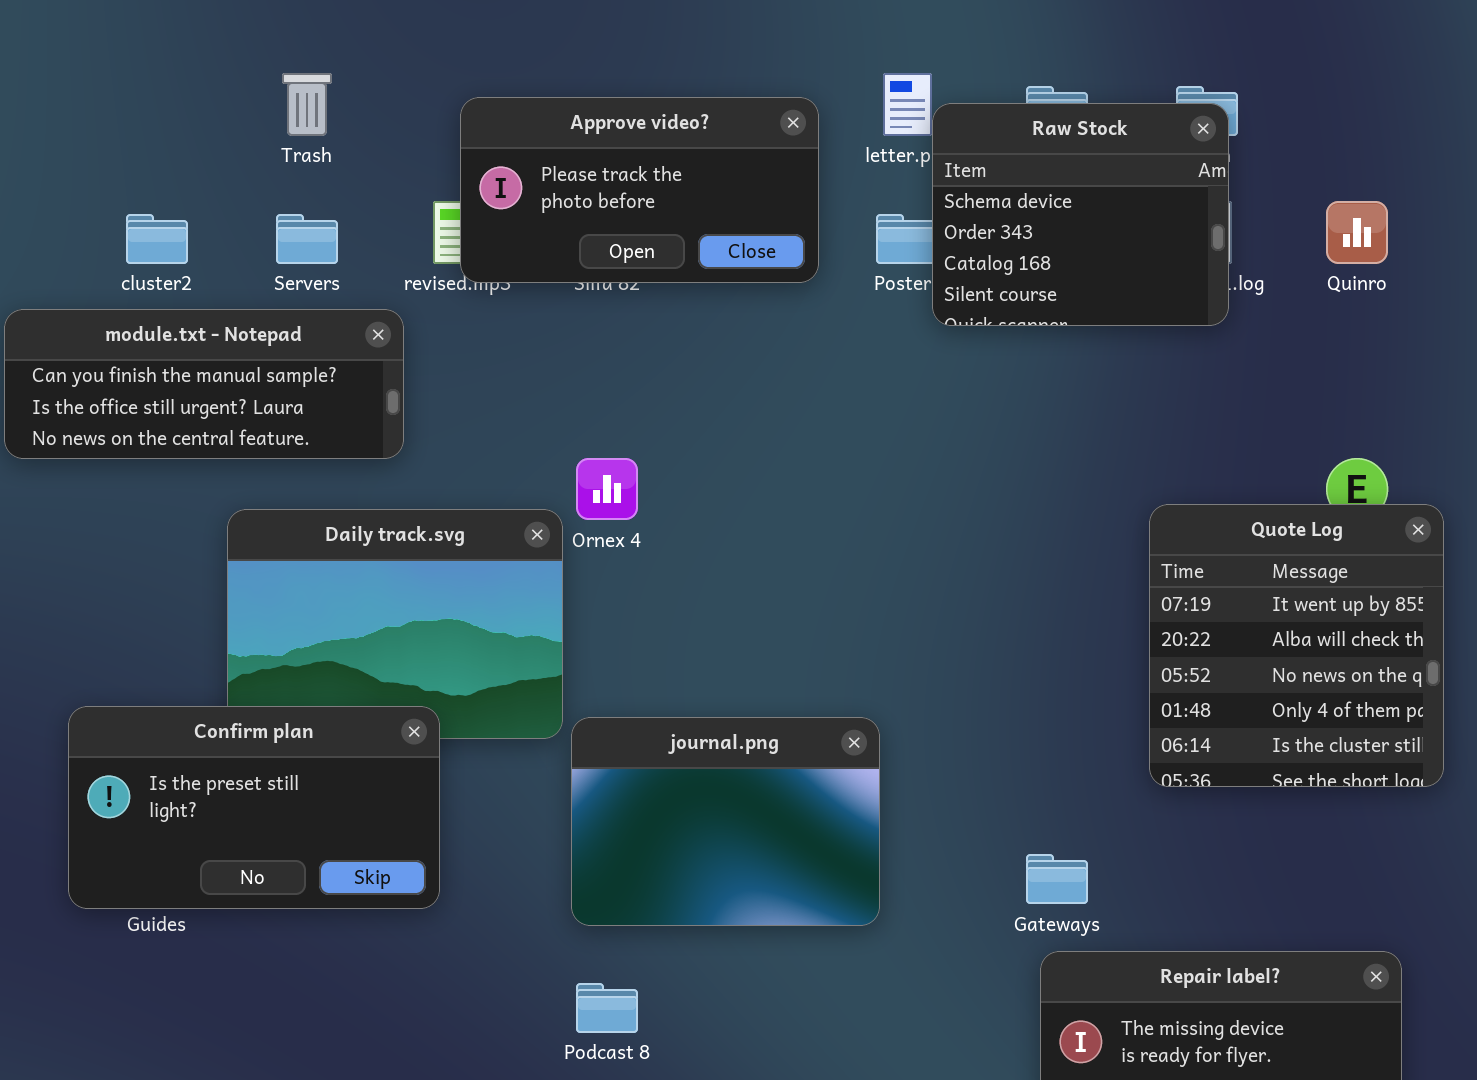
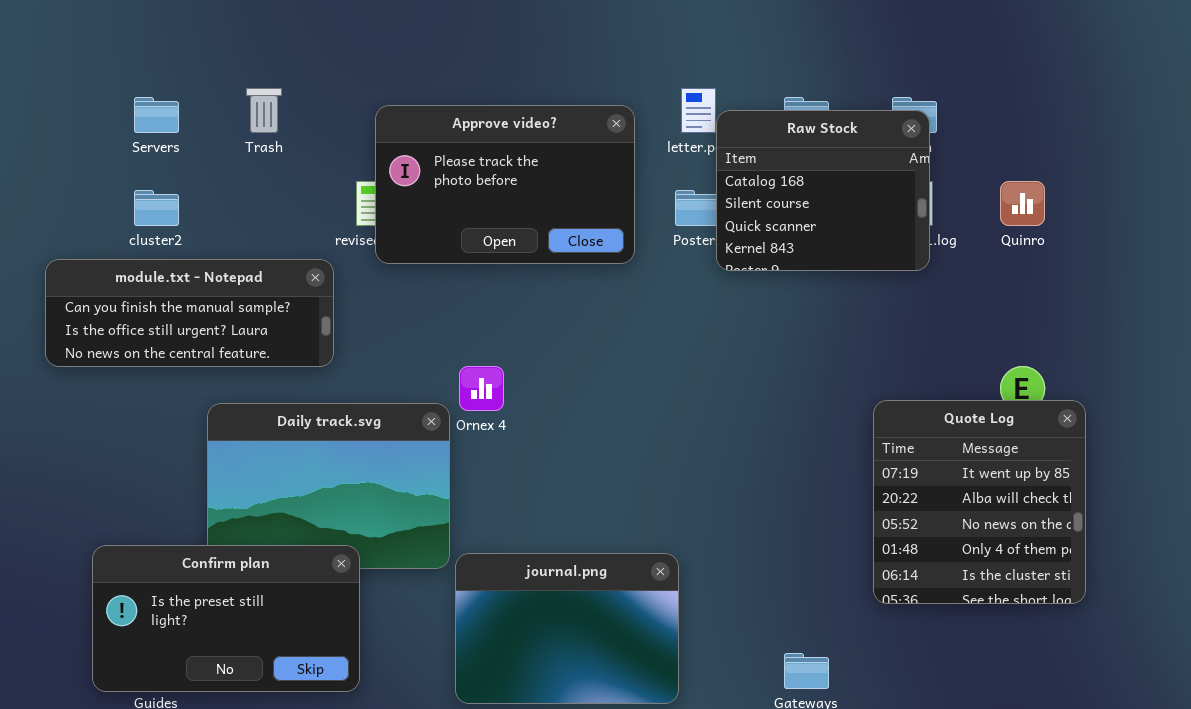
Approve video?: [460,97,819,283] -> [375,105,635,264], resized
Raw Stock: [932,103,1229,326] -> [716,110,930,271], scrolled down 2 rows
Servers: [276,214,338,264] -> [134,97,179,133], moved

